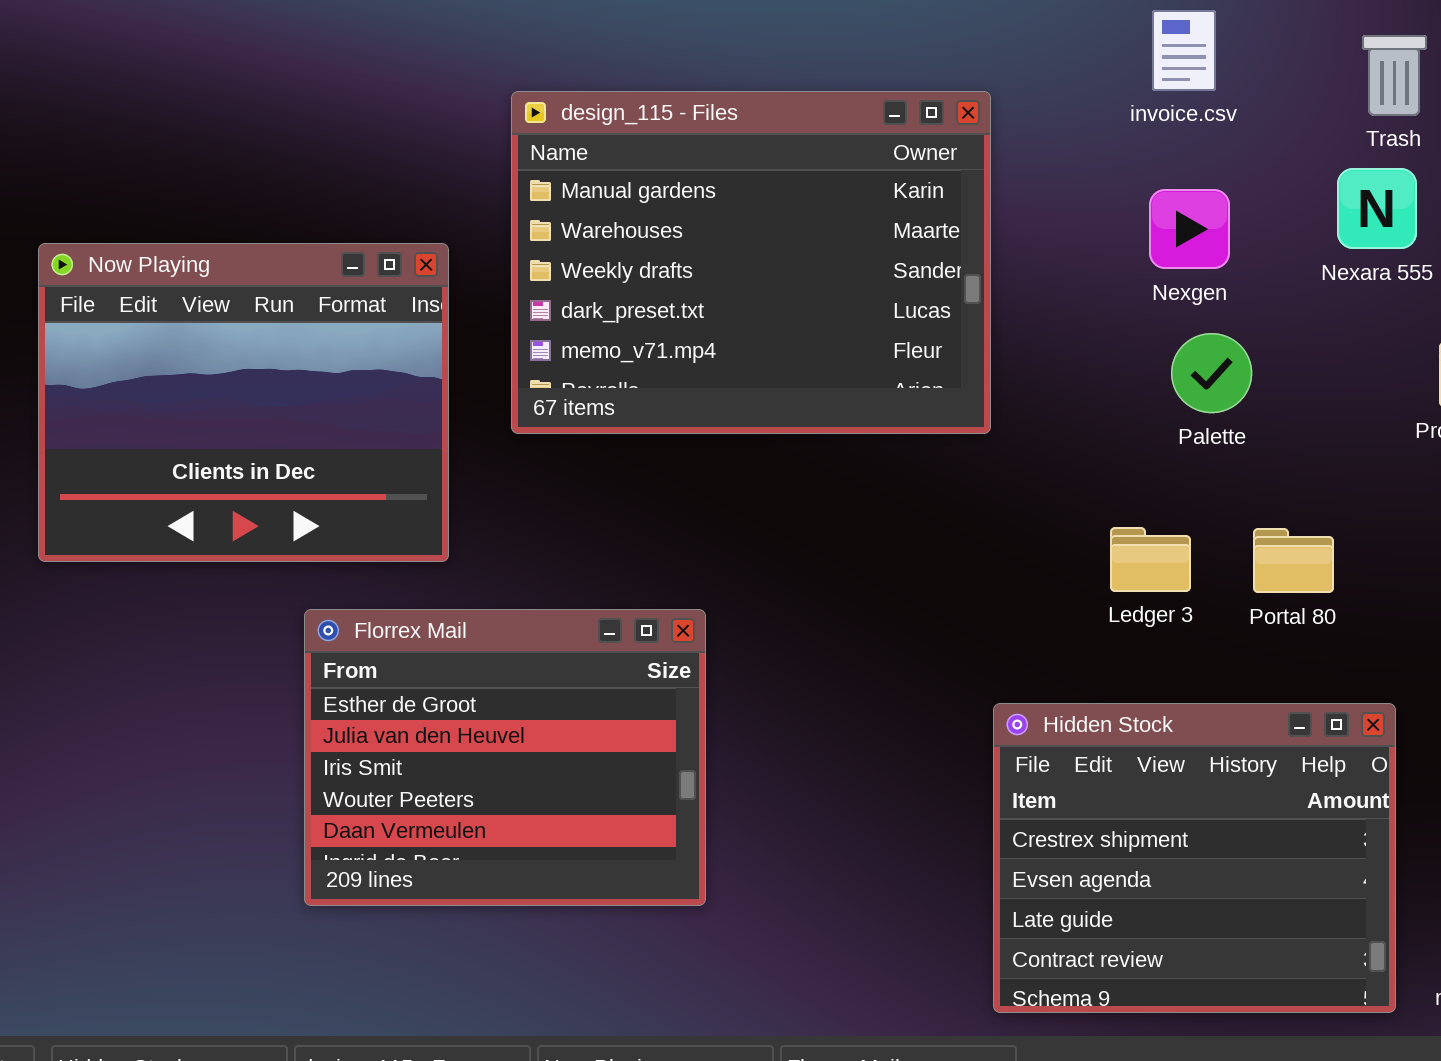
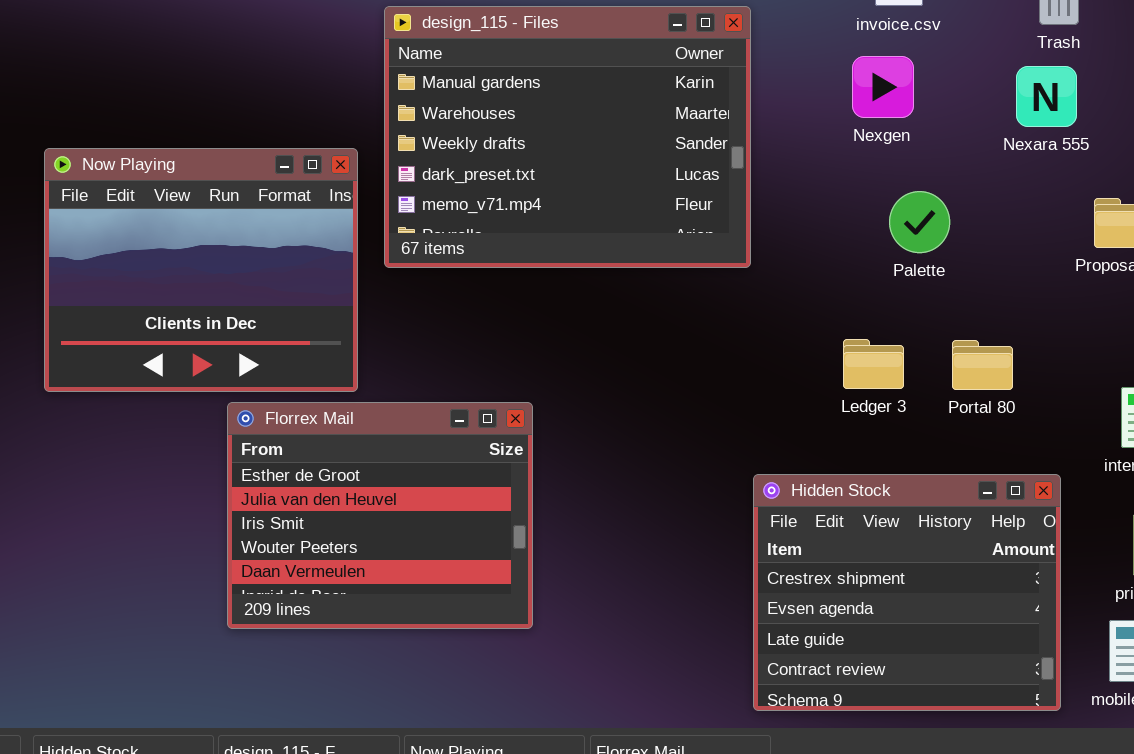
Nexgen: [1149,189,1230,269] -> [852,56,914,118], moved
Now Playing: [38,243,449,562] -> [44,148,358,392], moved

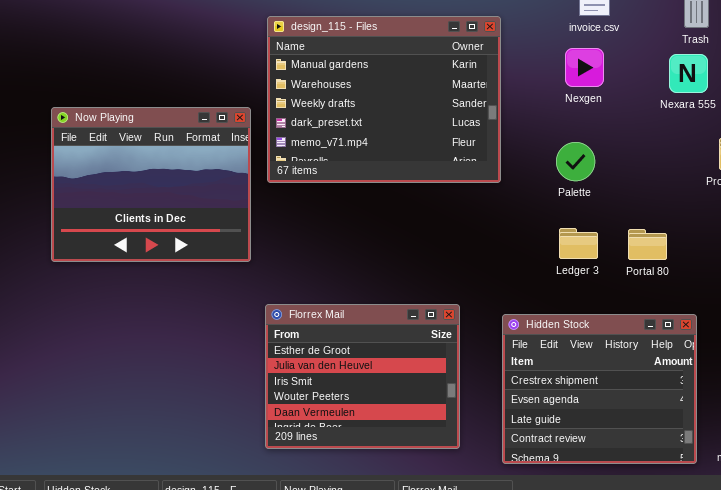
Palette: [889,191,950,253] -> [556,142,595,181], moved
Florrex Mail: [227,402,533,629] -> [265,304,460,449], moved

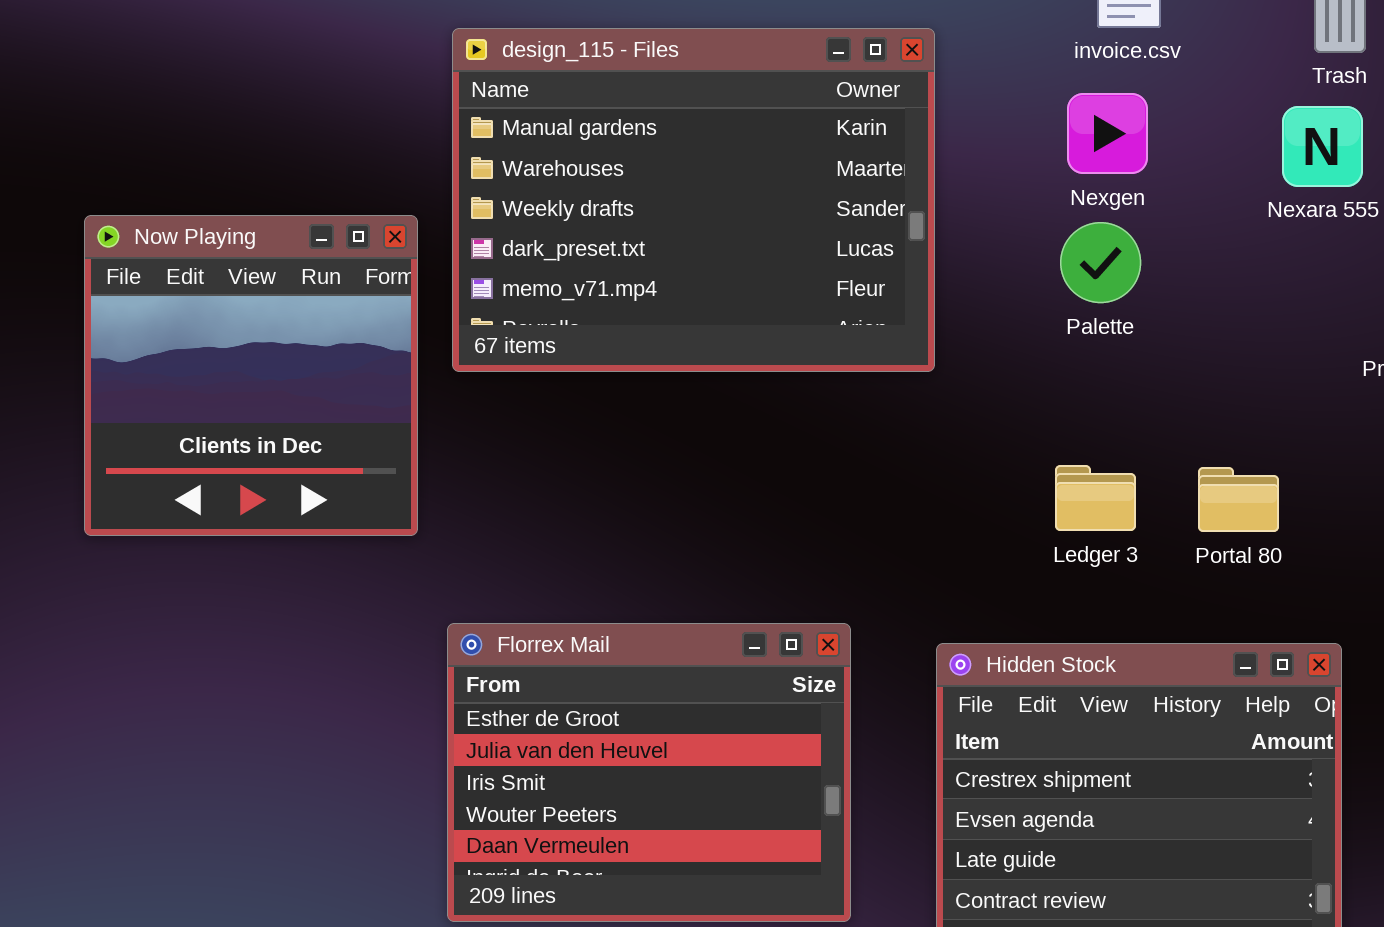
Now Playing: [51,107,251,262] -> [84,215,418,536], resized
Palette: [556,142,595,181] -> [1060,222,1141,303], moved

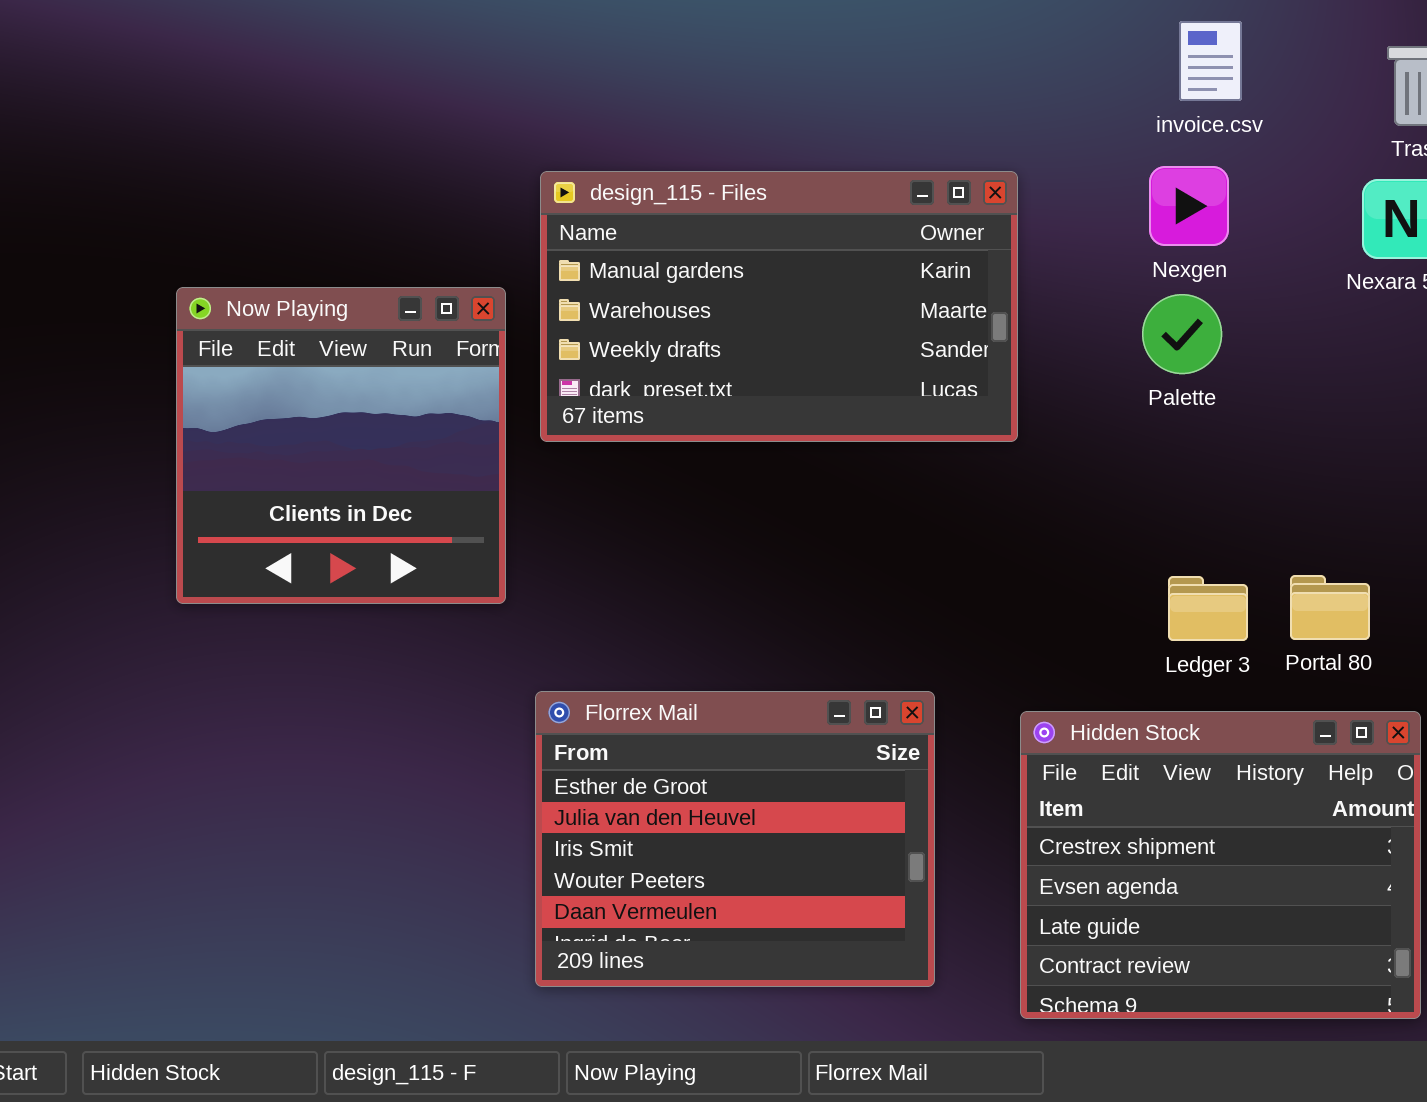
design_115 - Files: [452,28,935,372] -> [540,171,1018,442], resized
Ledger 3: [1055,465,1136,531] -> [1168,576,1248,641], moved
Portal 80: [1198,467,1279,532] -> [1290,575,1370,640], moved

